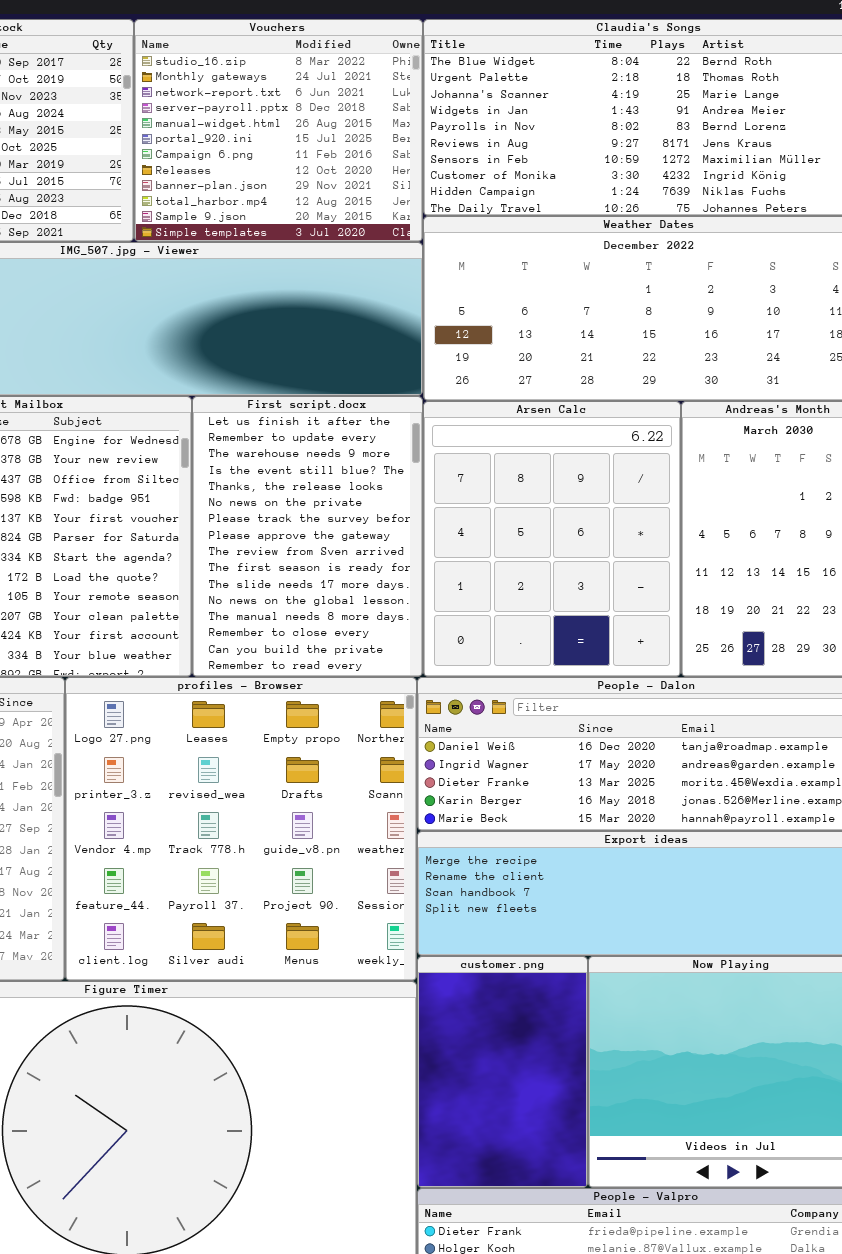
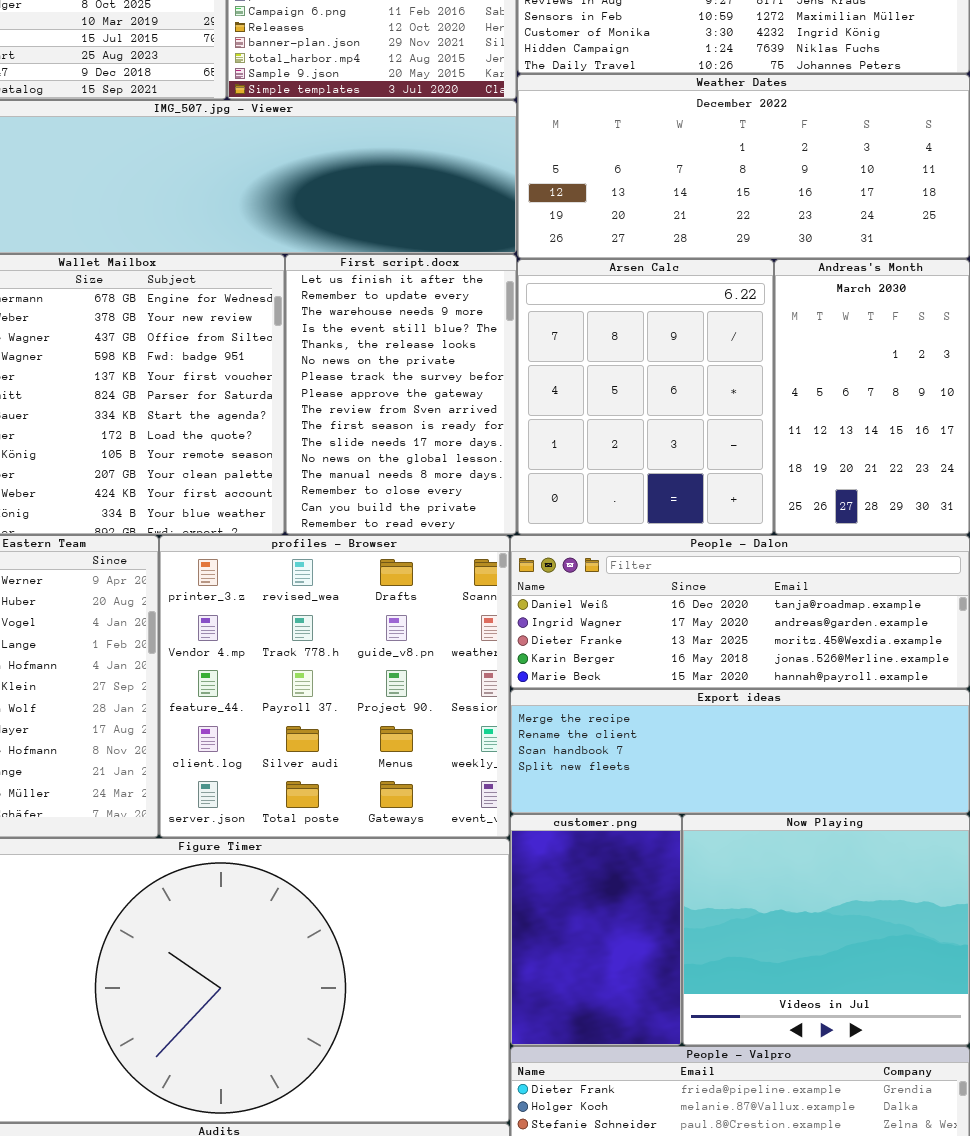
profiles - Browser: [65,677,417,981] -> [159,535,510,838], scrolled down 1 row

